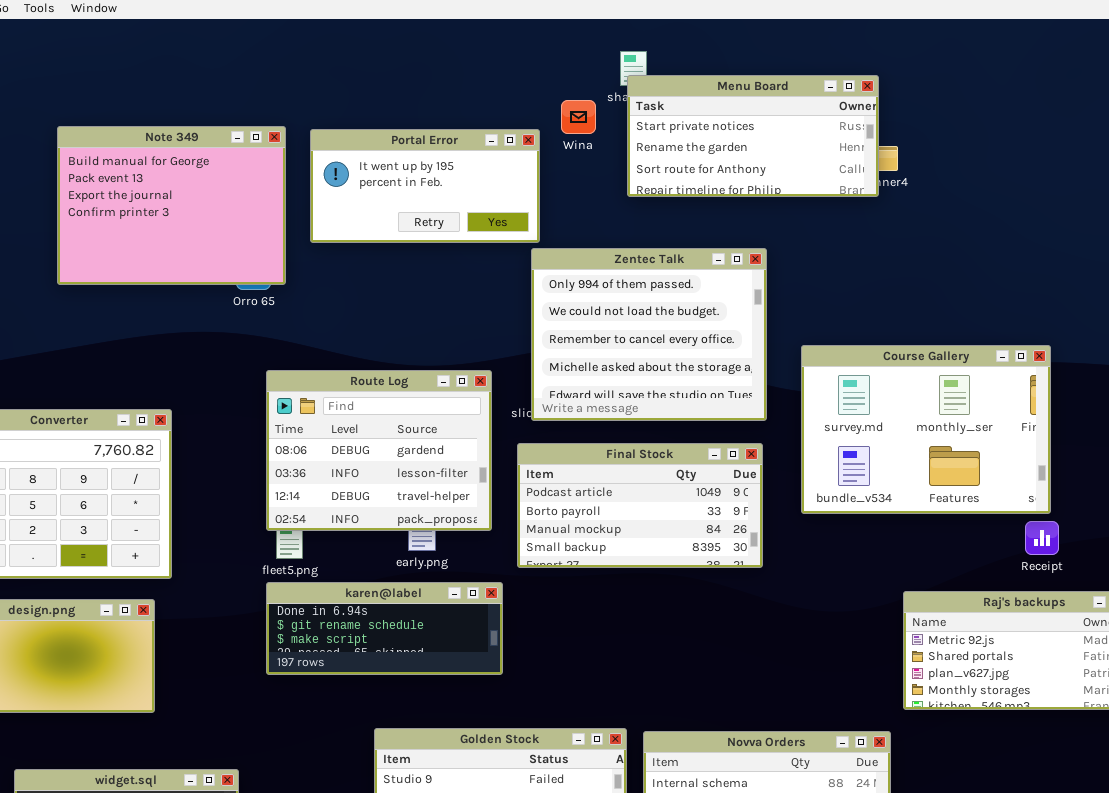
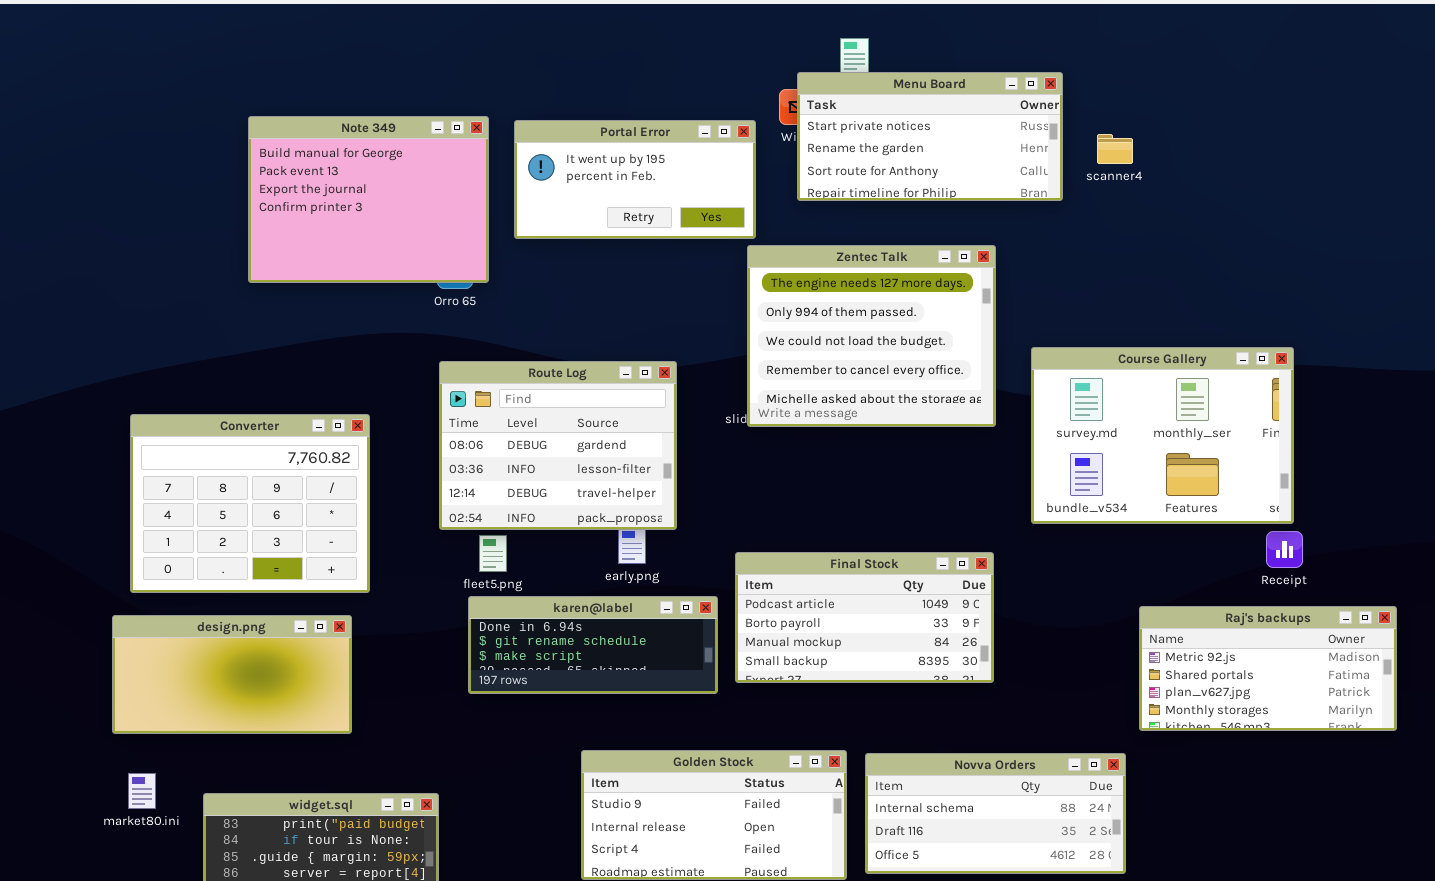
Menu Board: [627,75,879,197] -> [797,72,1063,201], moved
Zentec Talk: [531,248,767,421] -> [747,245,996,427], scrolled up 1 row
Route Log: [266,370,492,531] -> [439,361,677,530], moved
Final Stock: [517,443,763,568] -> [735,552,994,683], moved

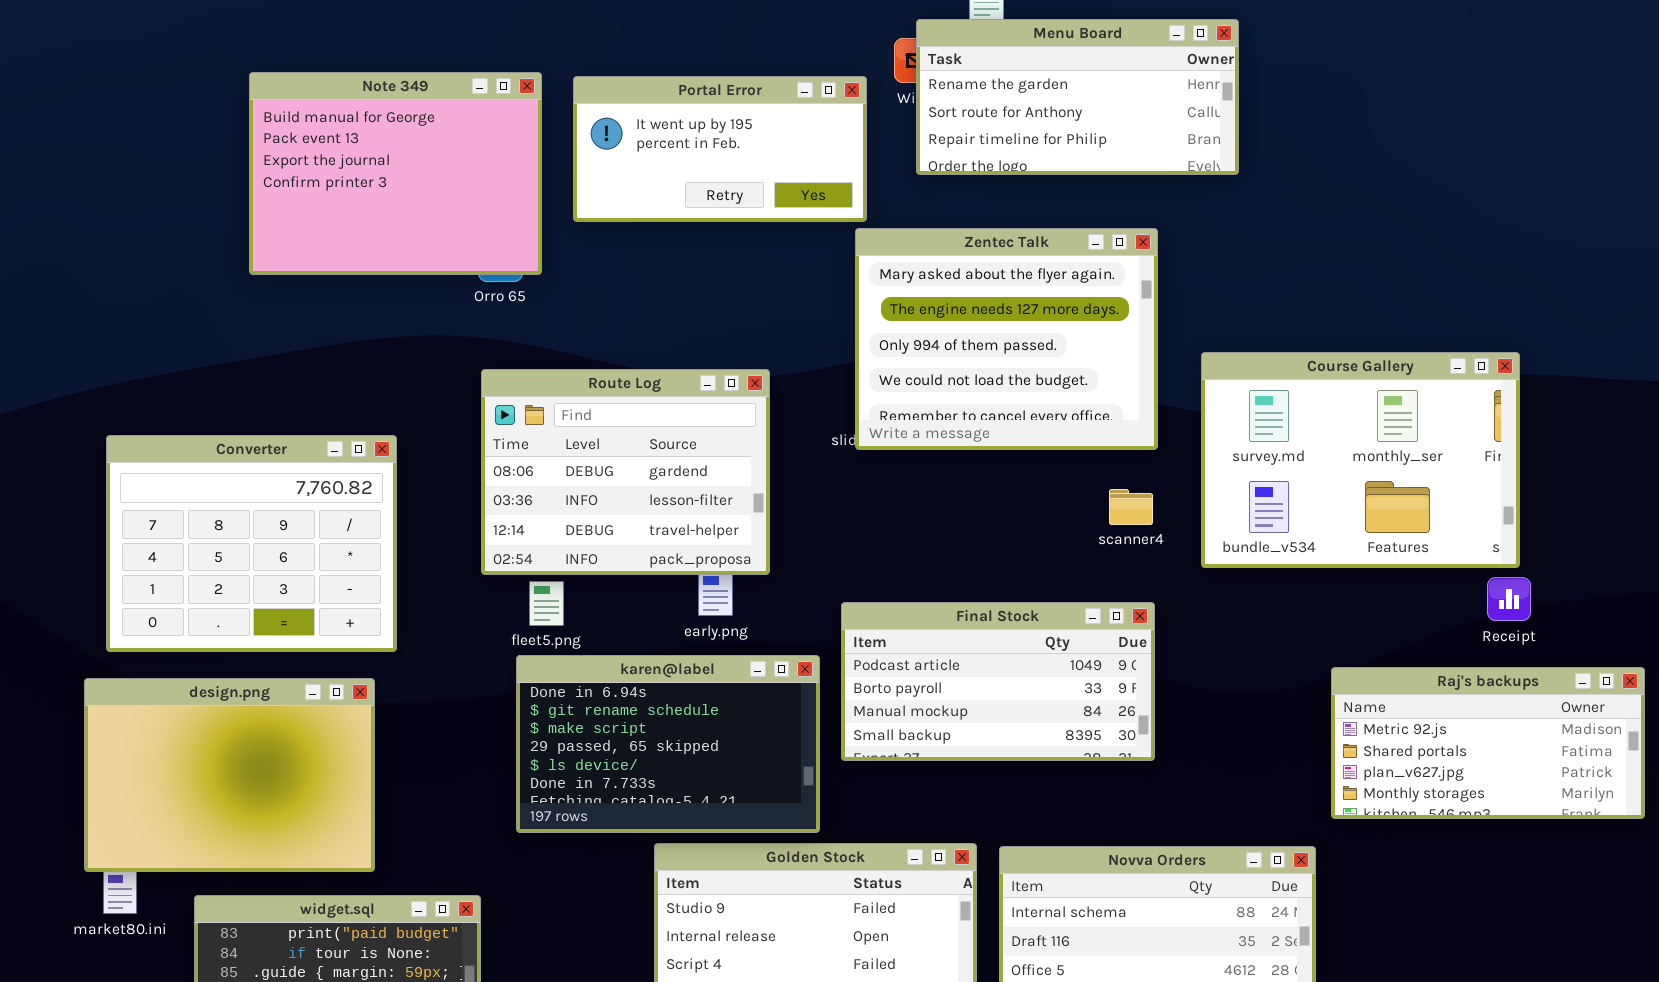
Menu Board: [797,72,1063,201] -> [916,19,1239,175], scrolled down 1 row
scanner4: [1097,134,1133,164] -> [1109,489,1153,525], moved
Zentec Talk: [747,245,996,427] -> [855,228,1158,450], scrolled up 1 row
karen@label: [468,596,718,694] -> [516,655,820,833], resized
design.png: [112,615,352,734] -> [84,678,375,872], resized

